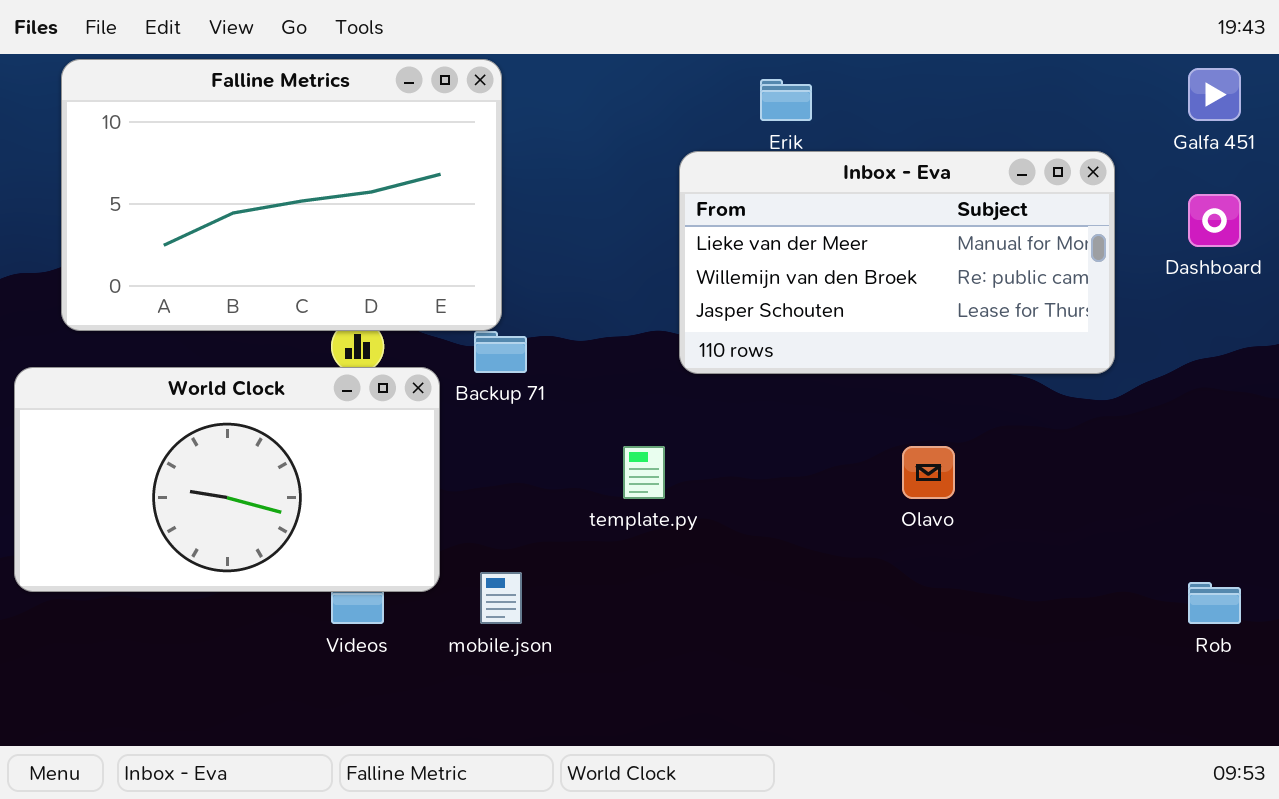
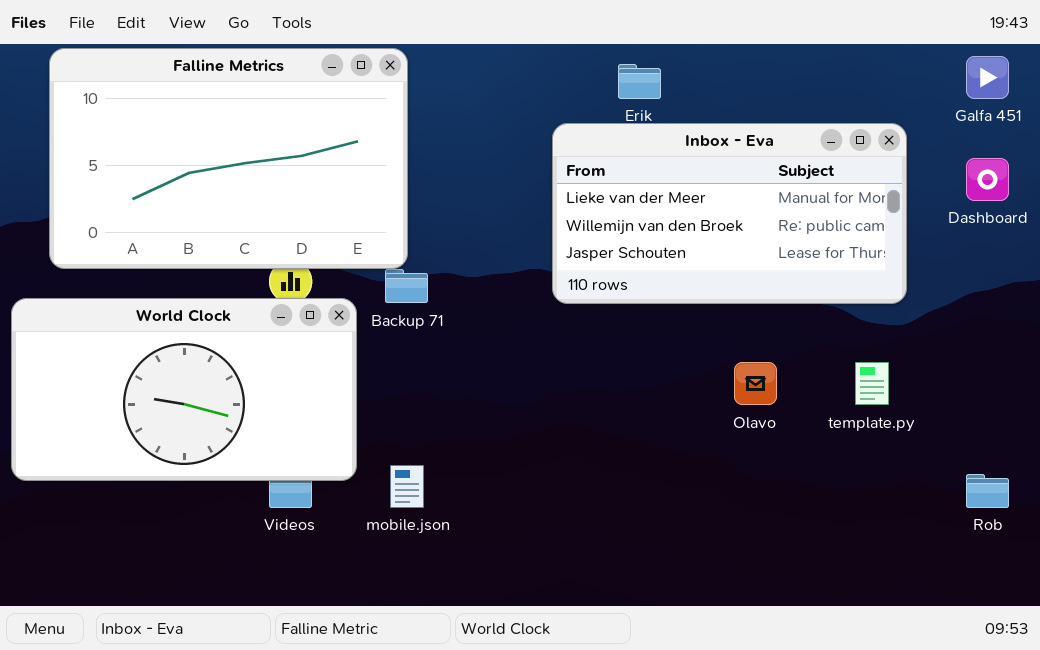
template.py: [623,446,665,499] -> [855,362,889,405], moved

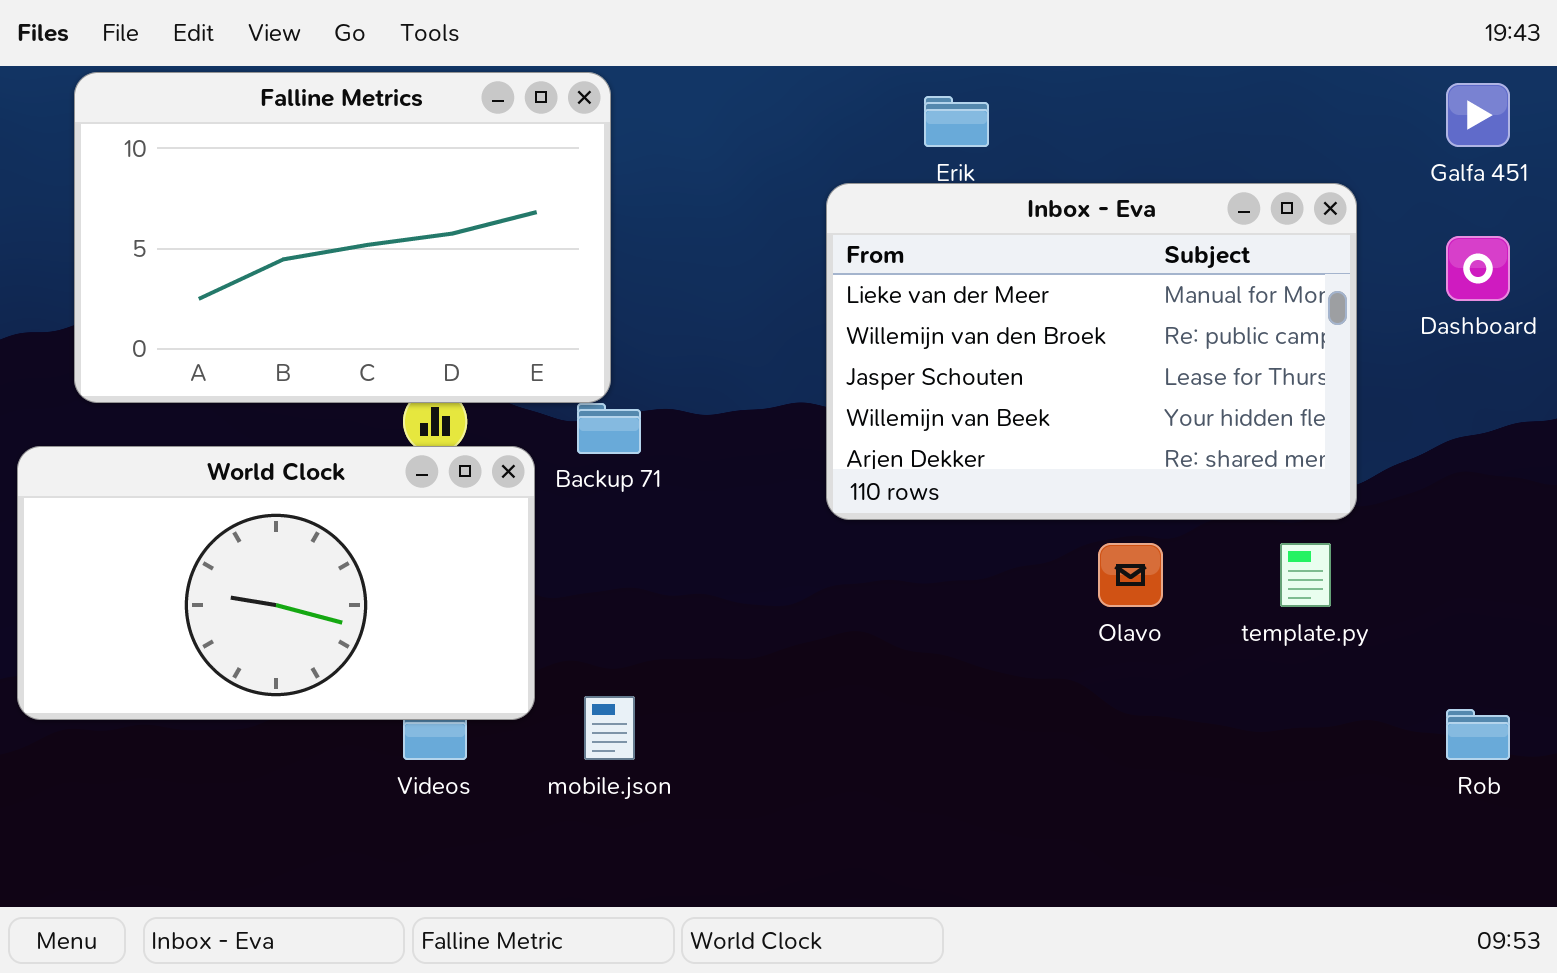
Inbox - Eva: [552,123,907,304] -> [826,183,1357,520], resized

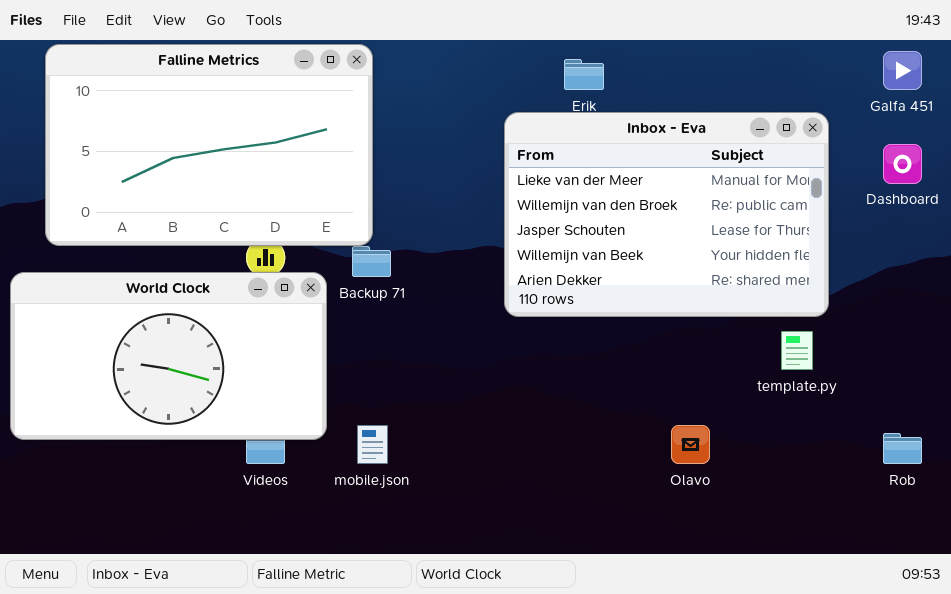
Olavo: [1098,543,1163,607] -> [671,425,710,464], moved

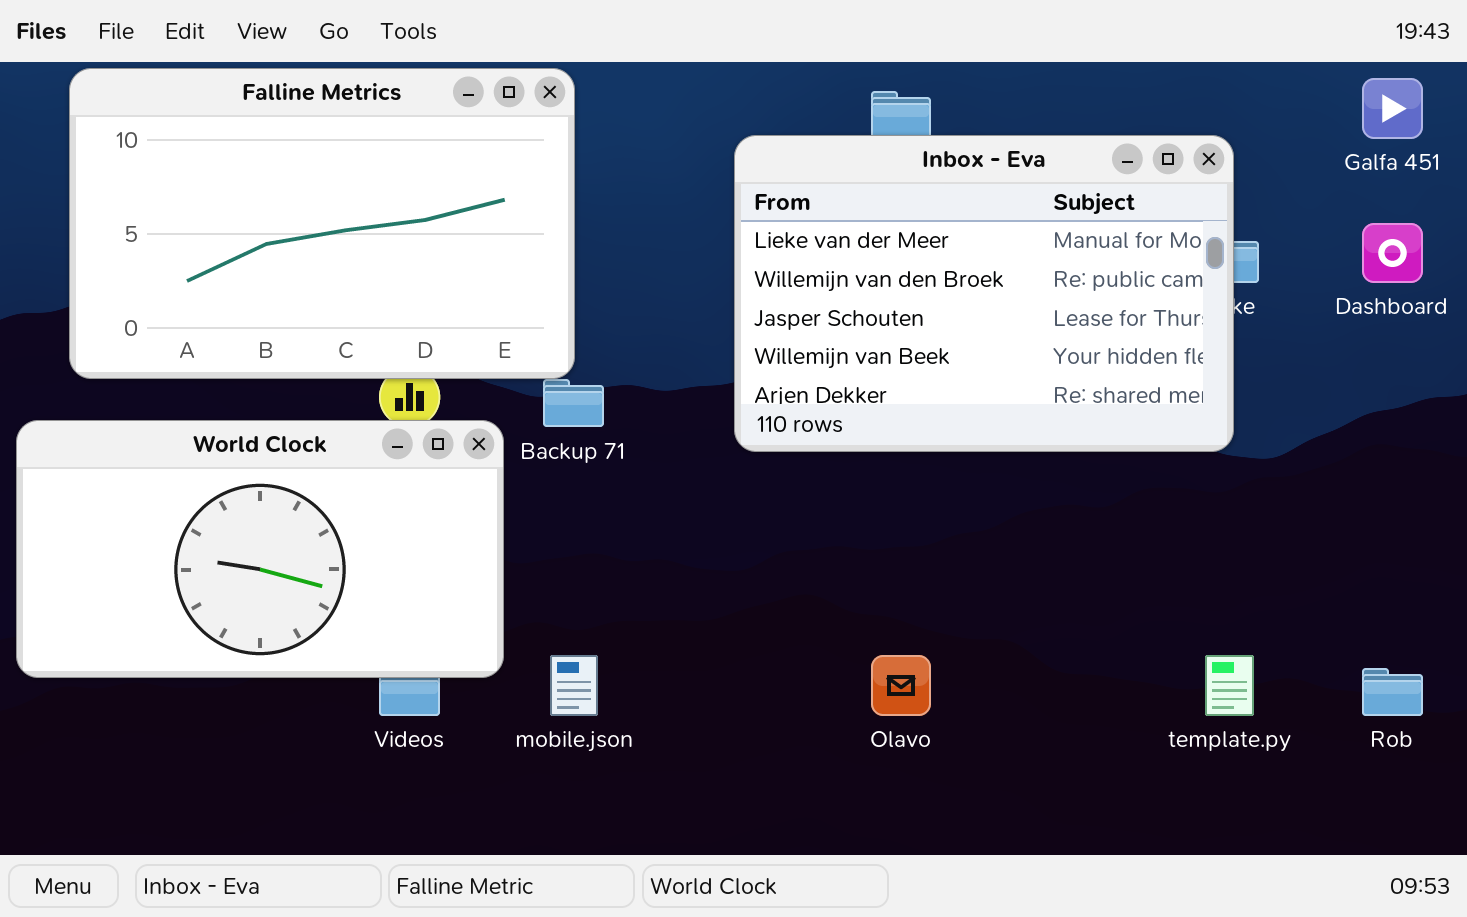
Inbox - Eva: [504,112,829,317] -> [734,135,1234,452], moved
template.py: [781,331,813,370] -> [1205,655,1254,716], moved
Olavo: [671,425,710,464] -> [871,655,931,716], moved

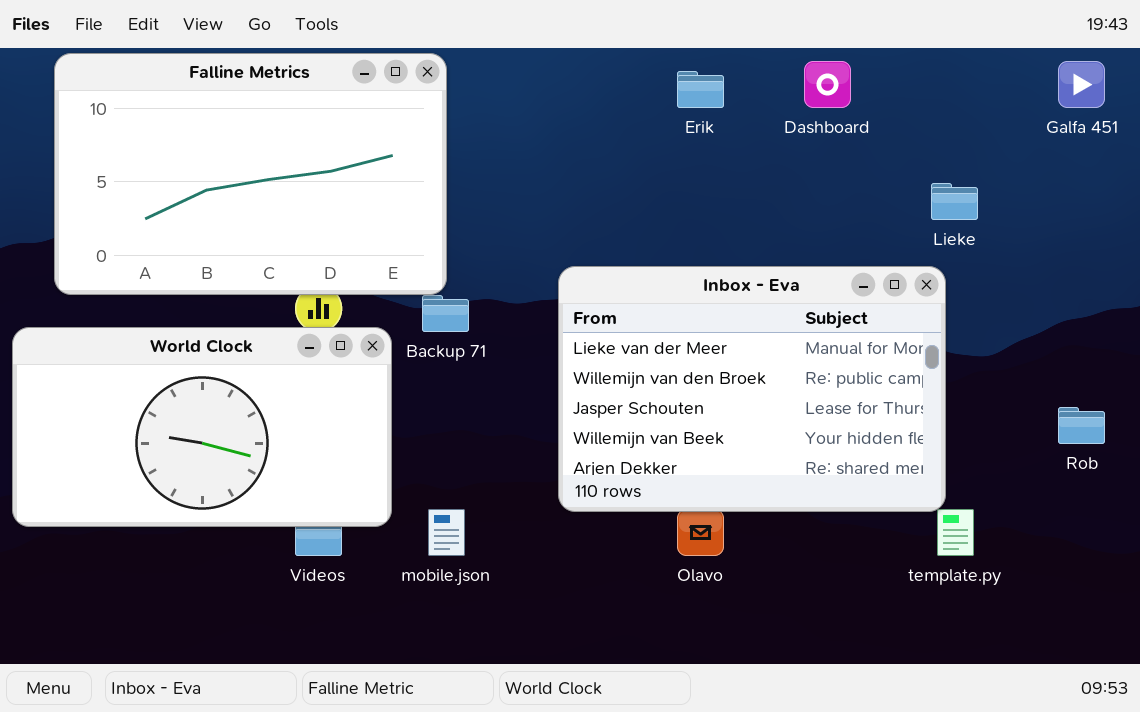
Inbox - Eva: [734,135,1234,452] -> [558,266,946,512], moved
Dashboard: [1362,223,1423,283] -> [804,61,851,108], moved
Rob: [1362,668,1423,716] -> [1058,407,1105,444], moved

